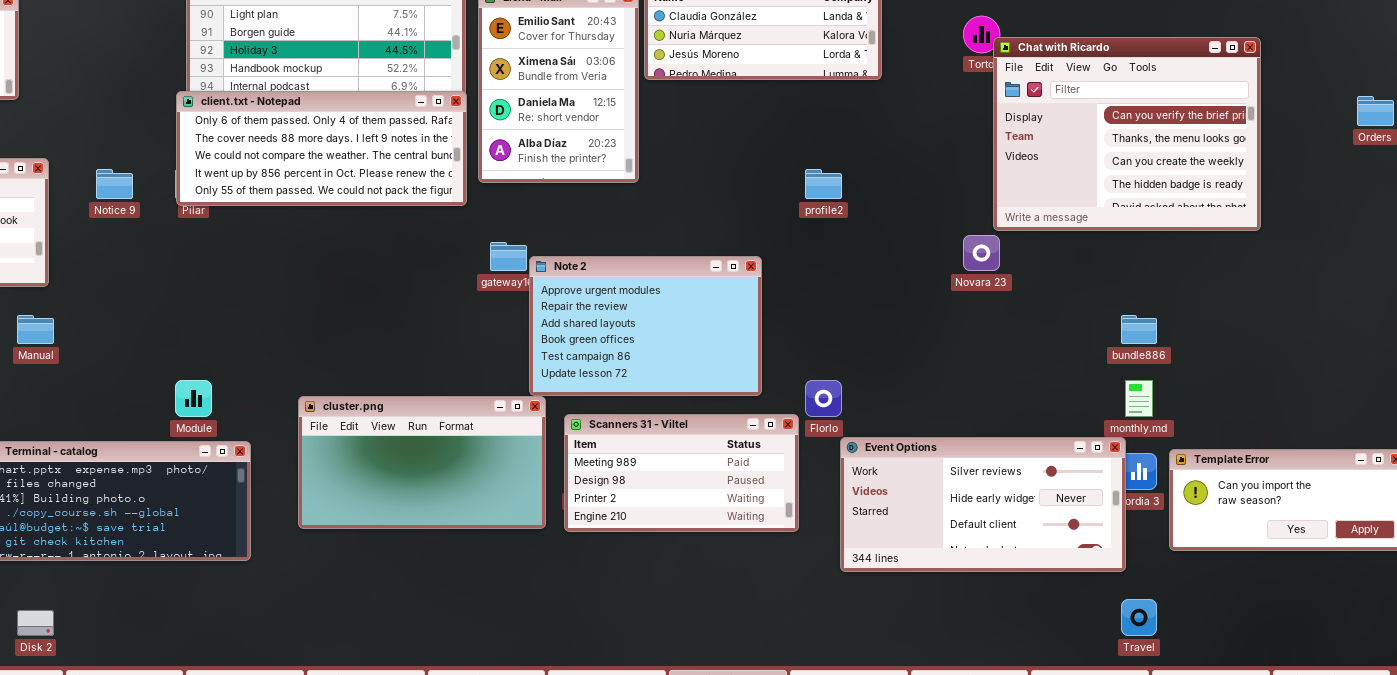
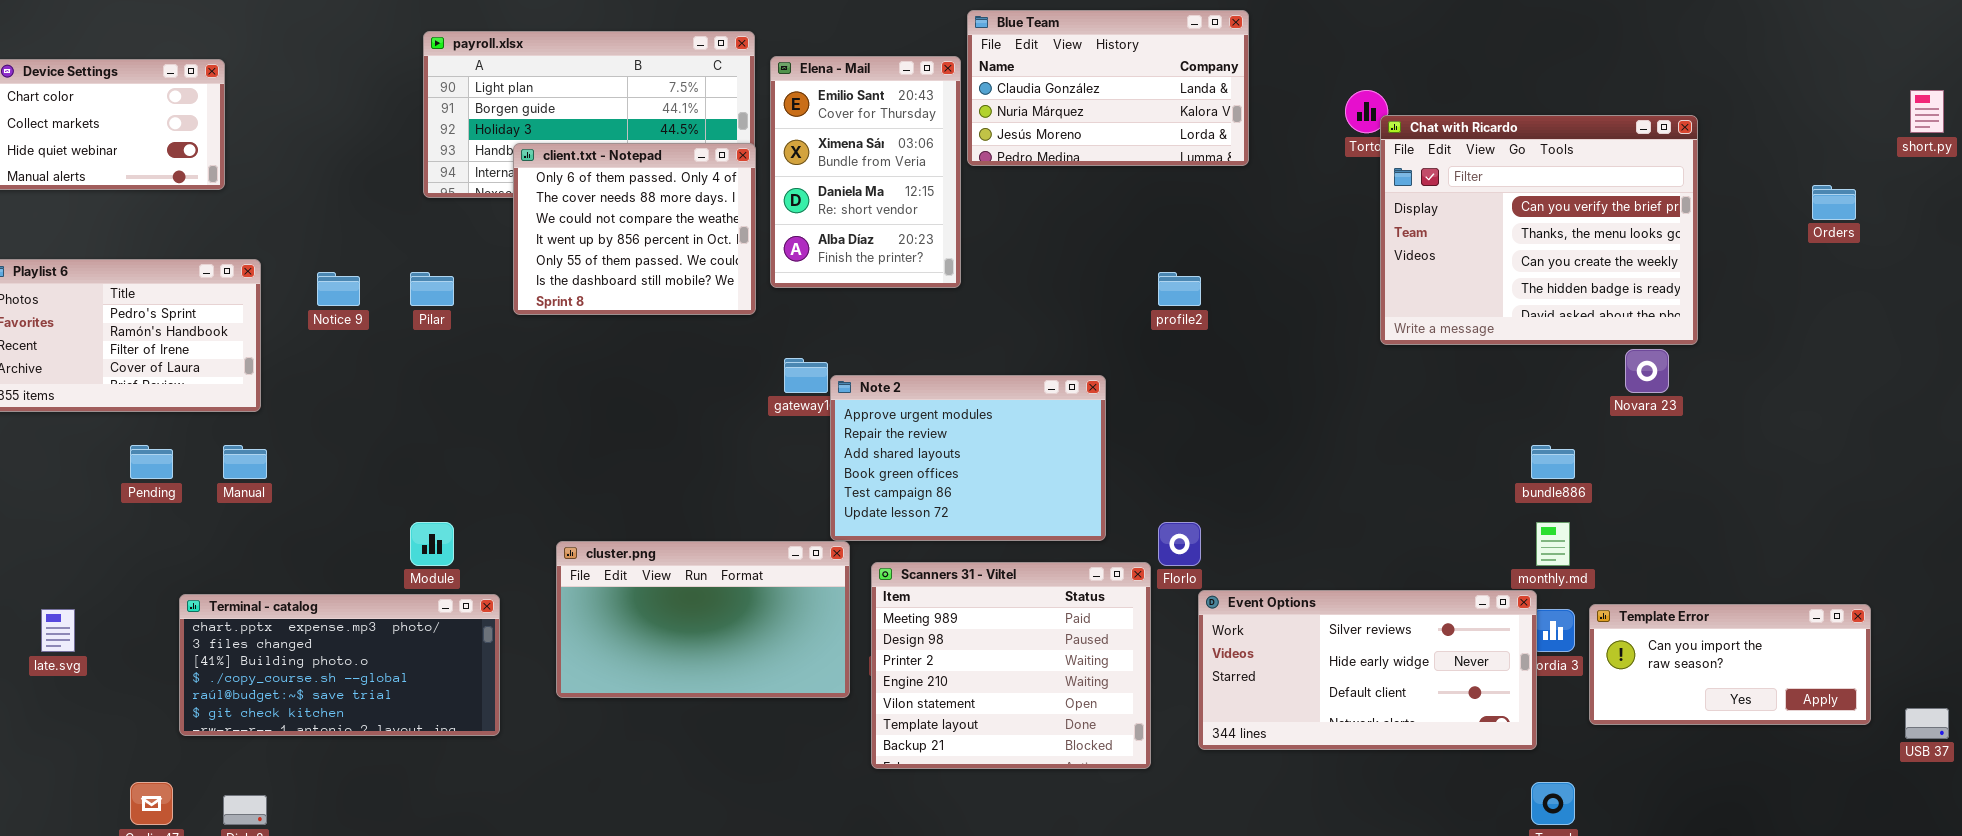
client.txt - Notepad: [176,91,467,206] -> [513,143,756,315], resized
Novara 23: [963,235,1000,271] -> [1625,349,1669,393], moved
Scanners 31 - Viltel: [564,414,799,532] -> [871,562,1151,769], resized

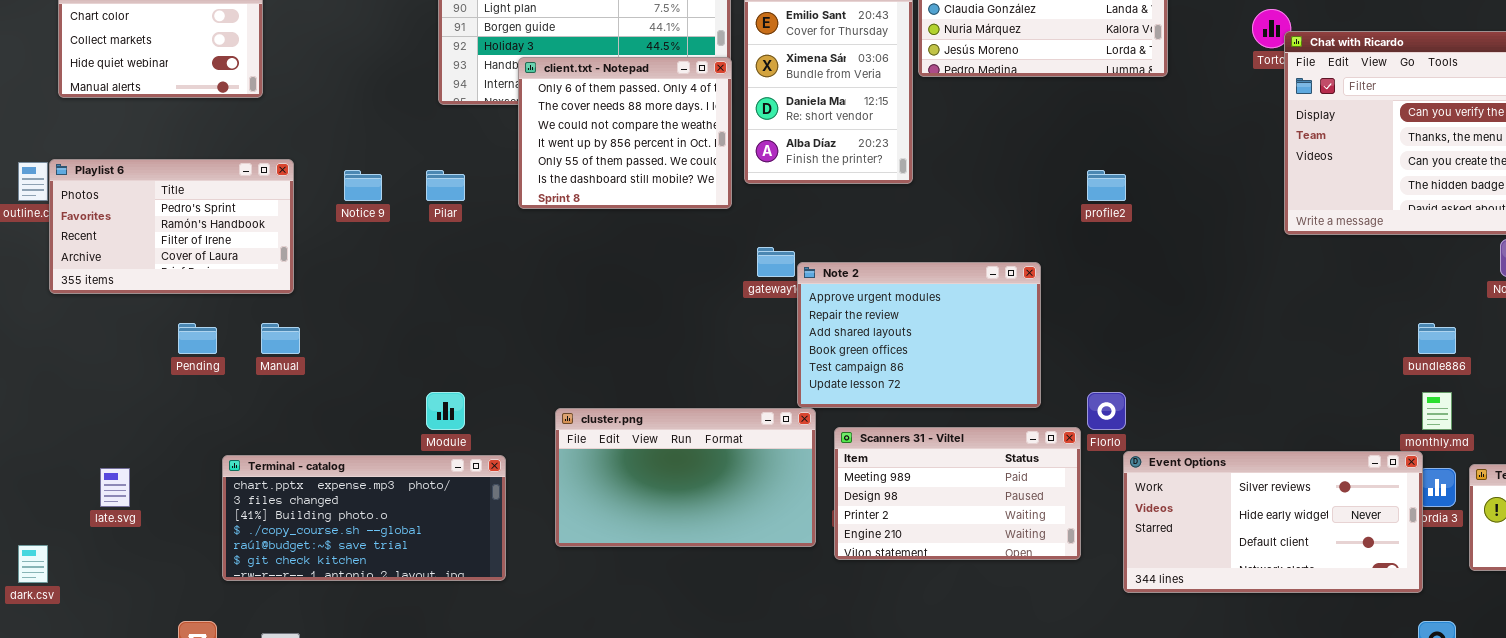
Scanners 31 - Viltel: [871,562,1151,769] -> [834,427,1081,560], resized

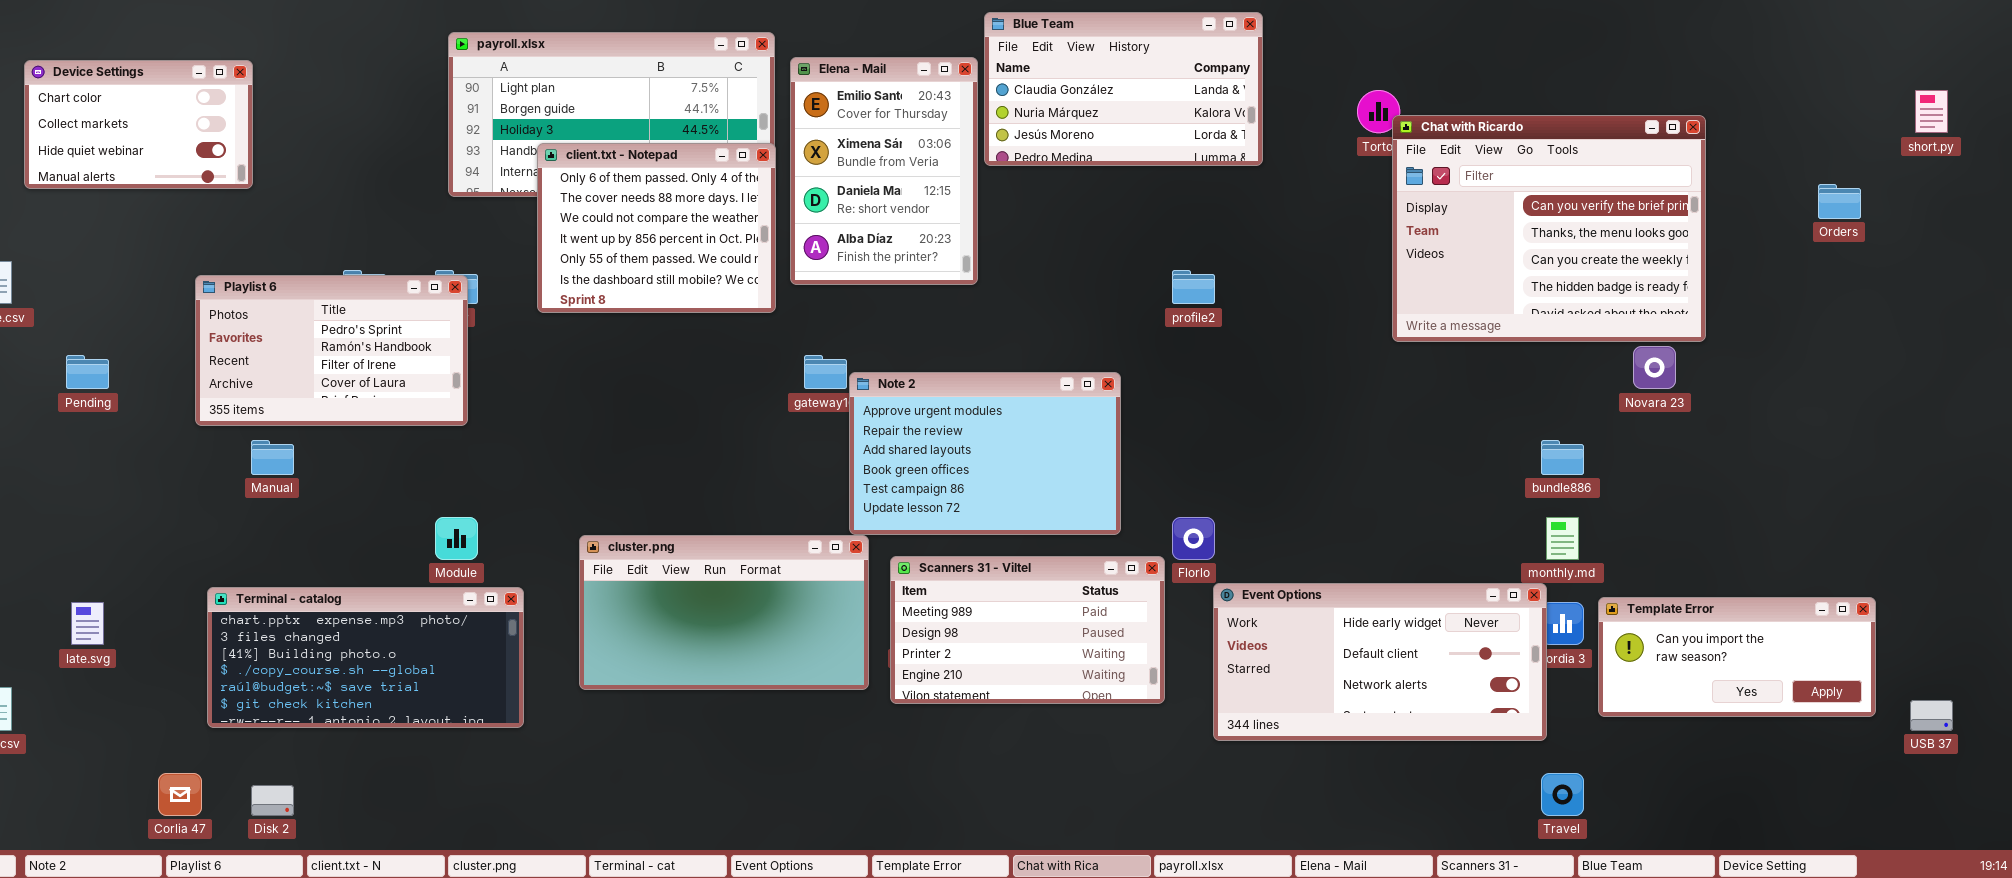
Playlist 6: [49,159,294,294] -> [195,275,468,426], moved
Pending: [178,323,217,354] -> [66,355,109,389], moved
Event Options: [1123,451,1423,593] -> [1213,583,1547,741], scrolled down 1 row

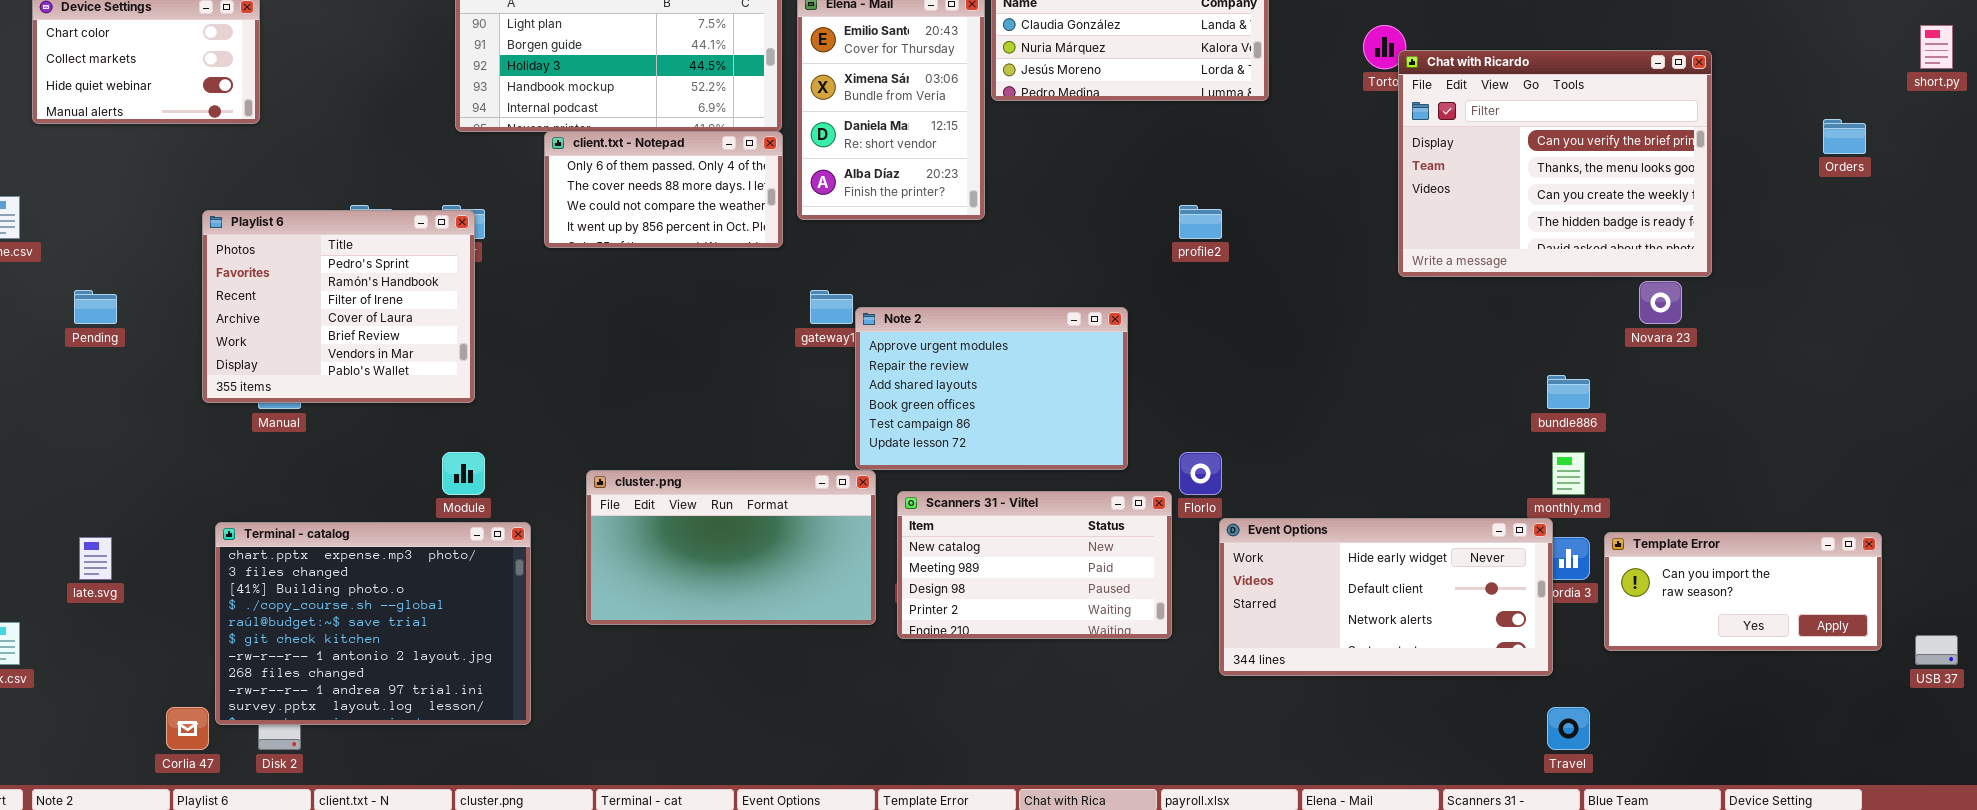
client.txt - Notepad: [537,143,776,313] -> [544,131,783,248], resized
Playlist 6: [195,275,468,426] -> [202,210,475,403], resized
Scanners 31 - Viltel: [890,556,1165,704] -> [897,491,1172,639], scrolled up 1 row
Terminal - catalog: [207,587,524,728] -> [215,522,531,725], resized

